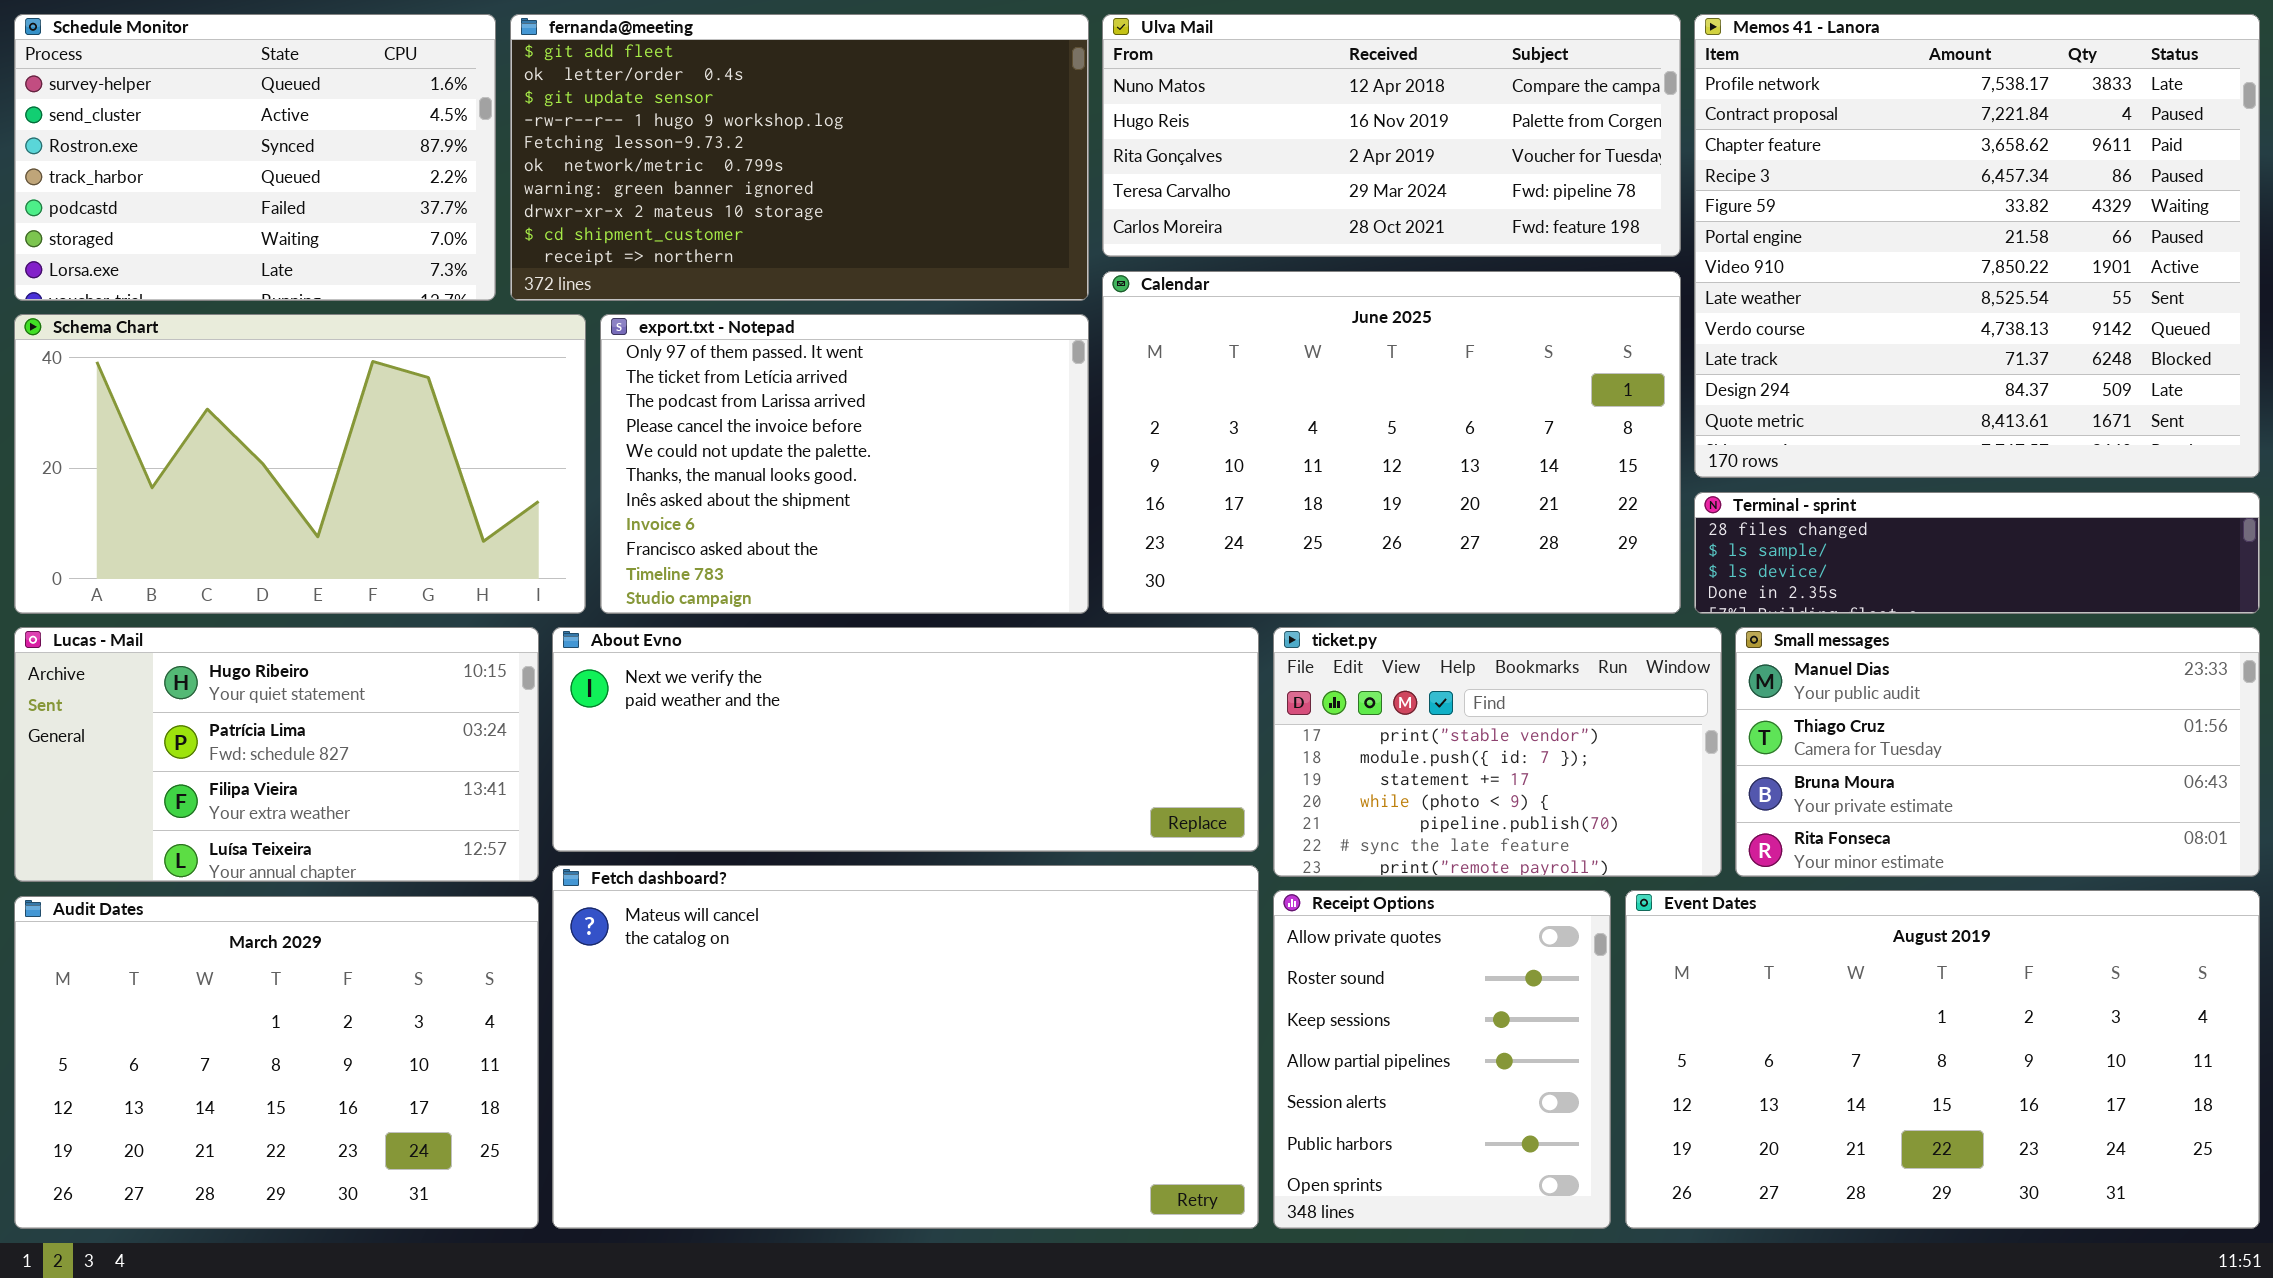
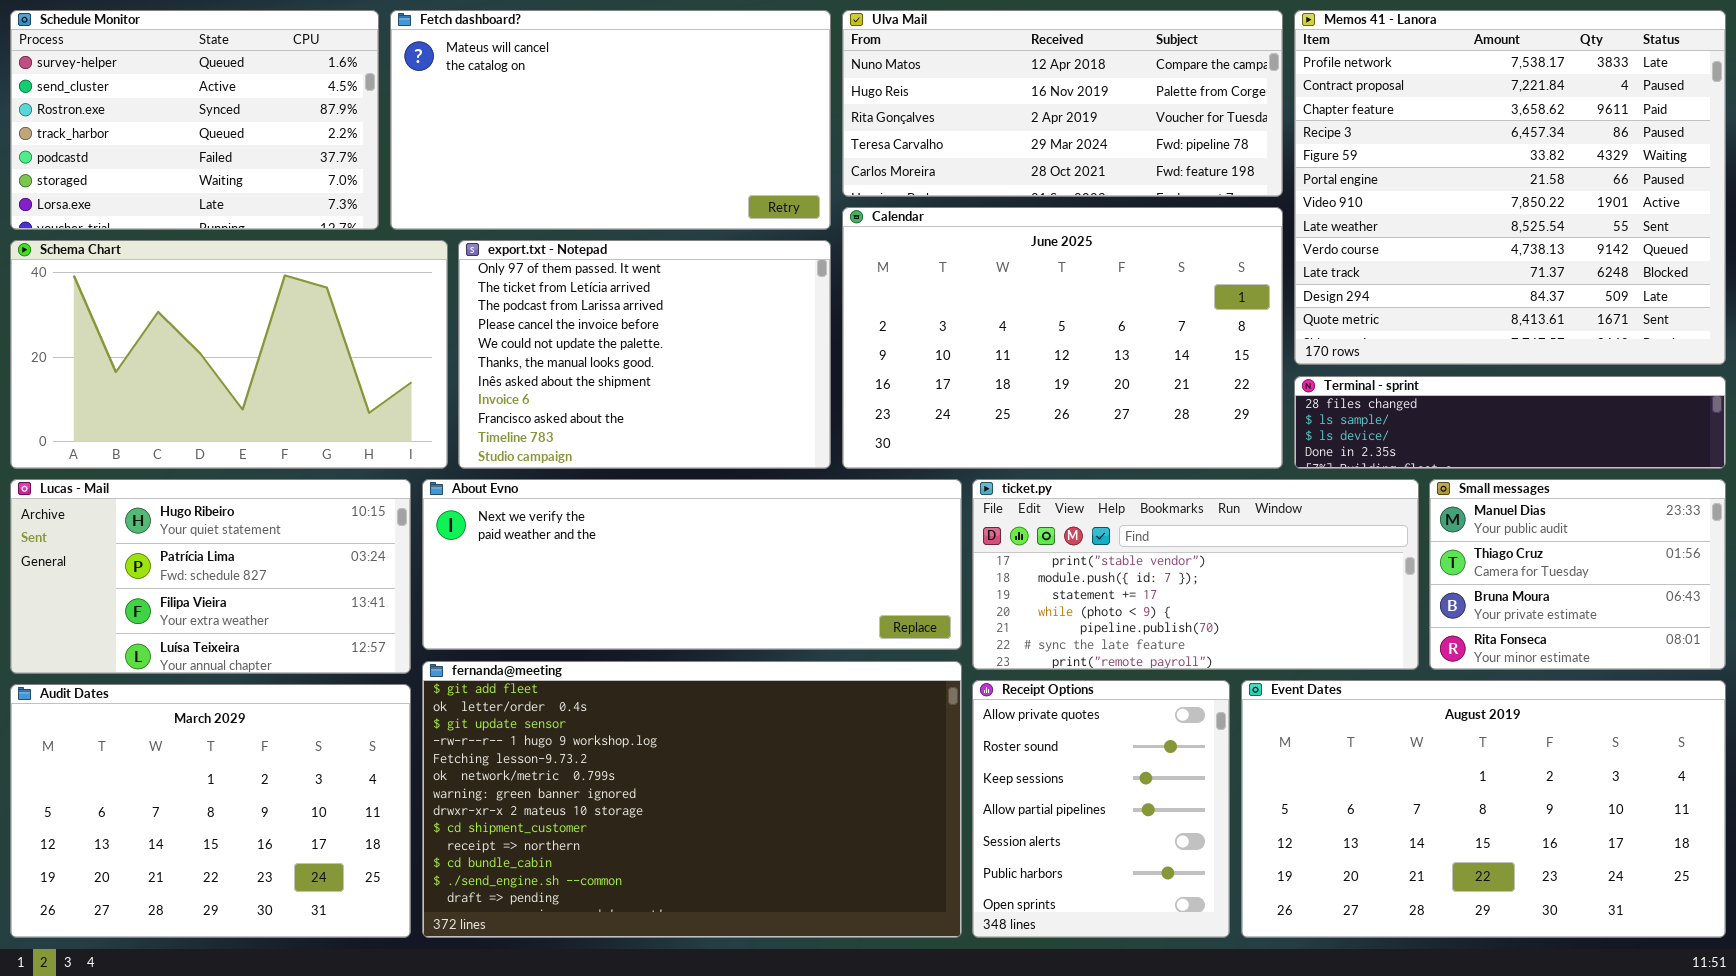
fernanda@meeting: [510,14,1089,301] -> [422,661,962,938], moved, resized
ticket.py: [1273,627,1722,877] -> [972,479,1419,670], resized
Small messages: [1735,627,2260,877] -> [1429,479,1726,670], resized
Fetch dashboard?: [552,865,1259,1229] -> [390,10,831,230], moved, resized

